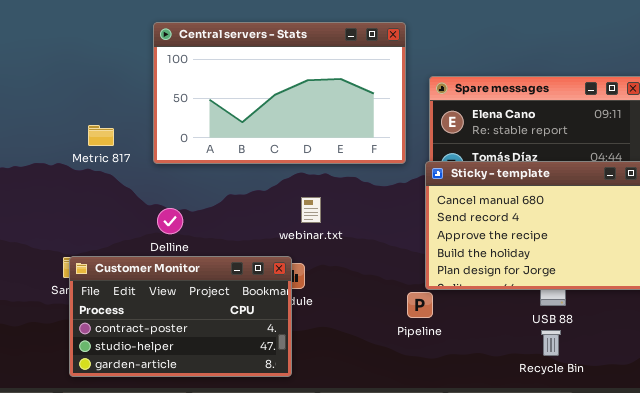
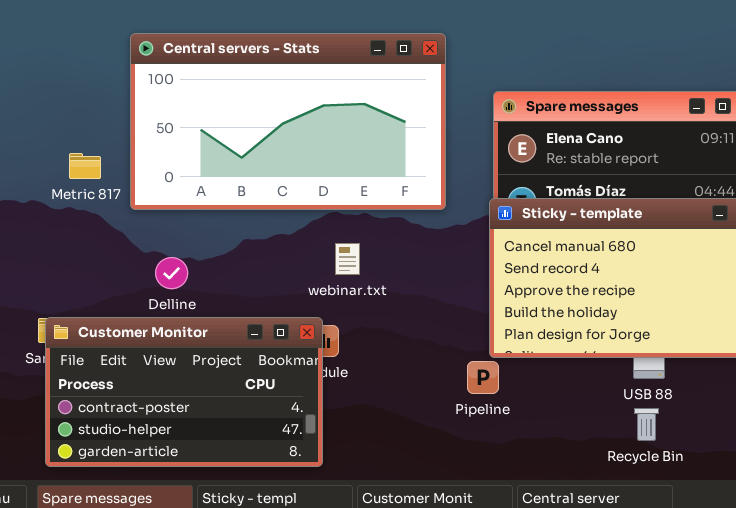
Central servers - Stats: [153,22,406,164] -> [130,33,446,210], moved

